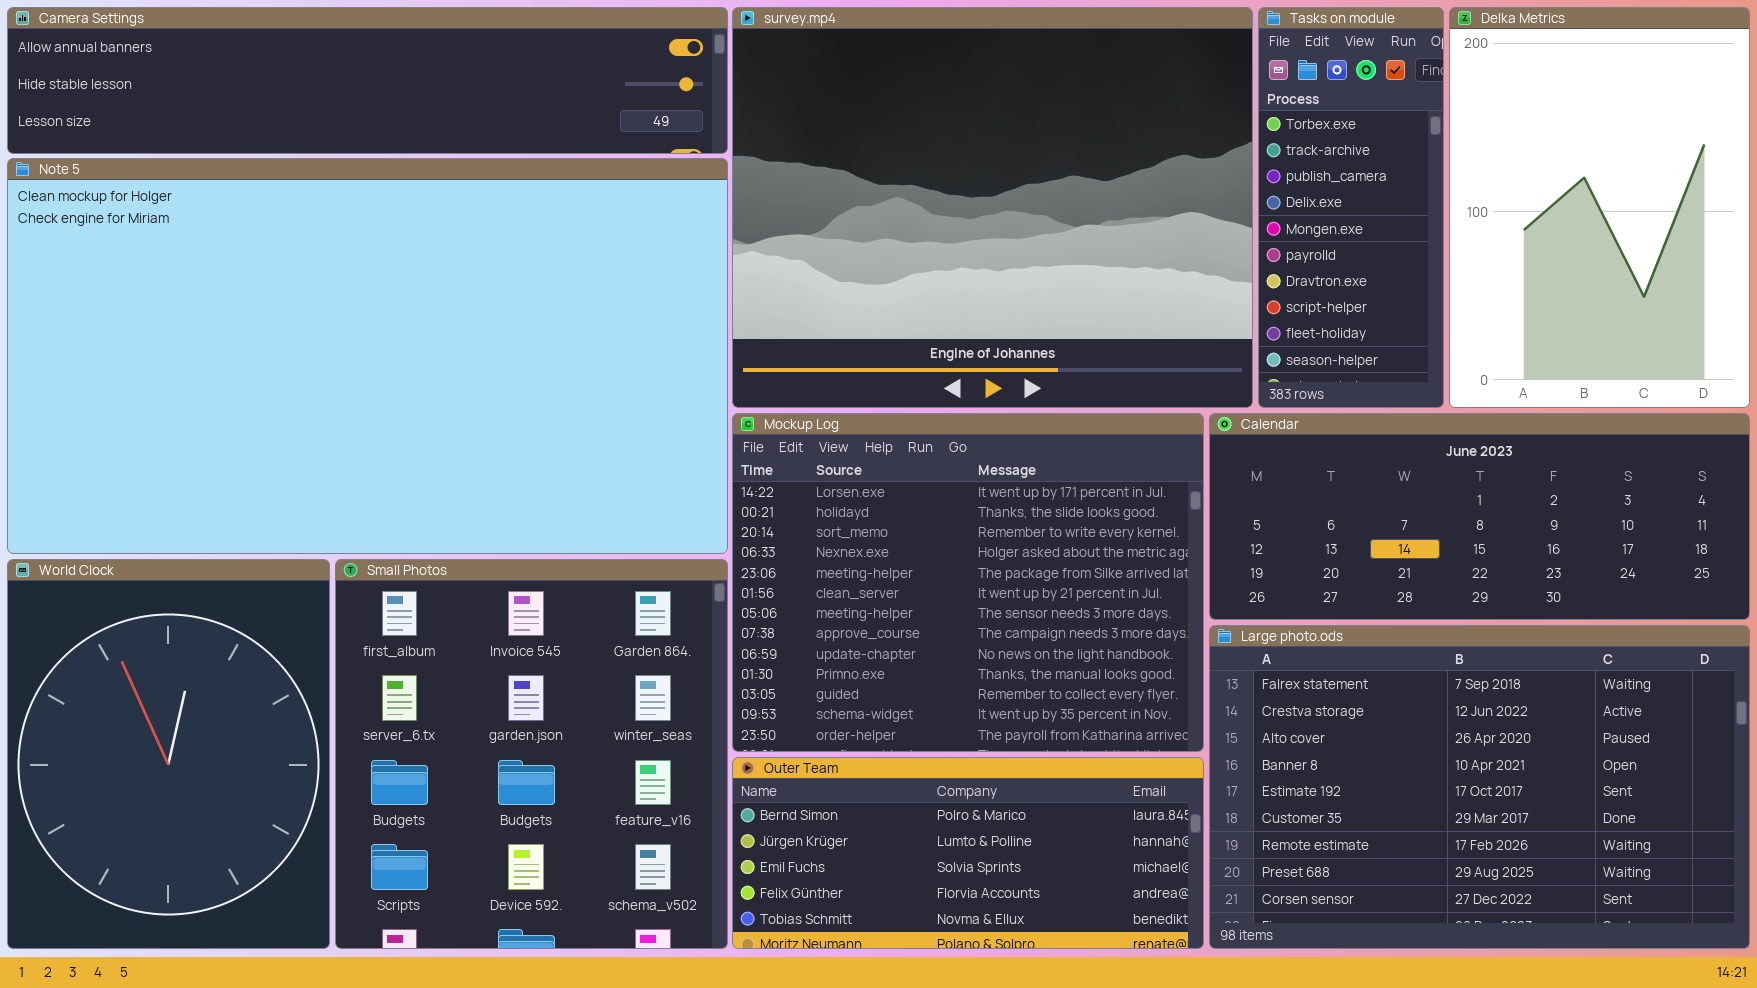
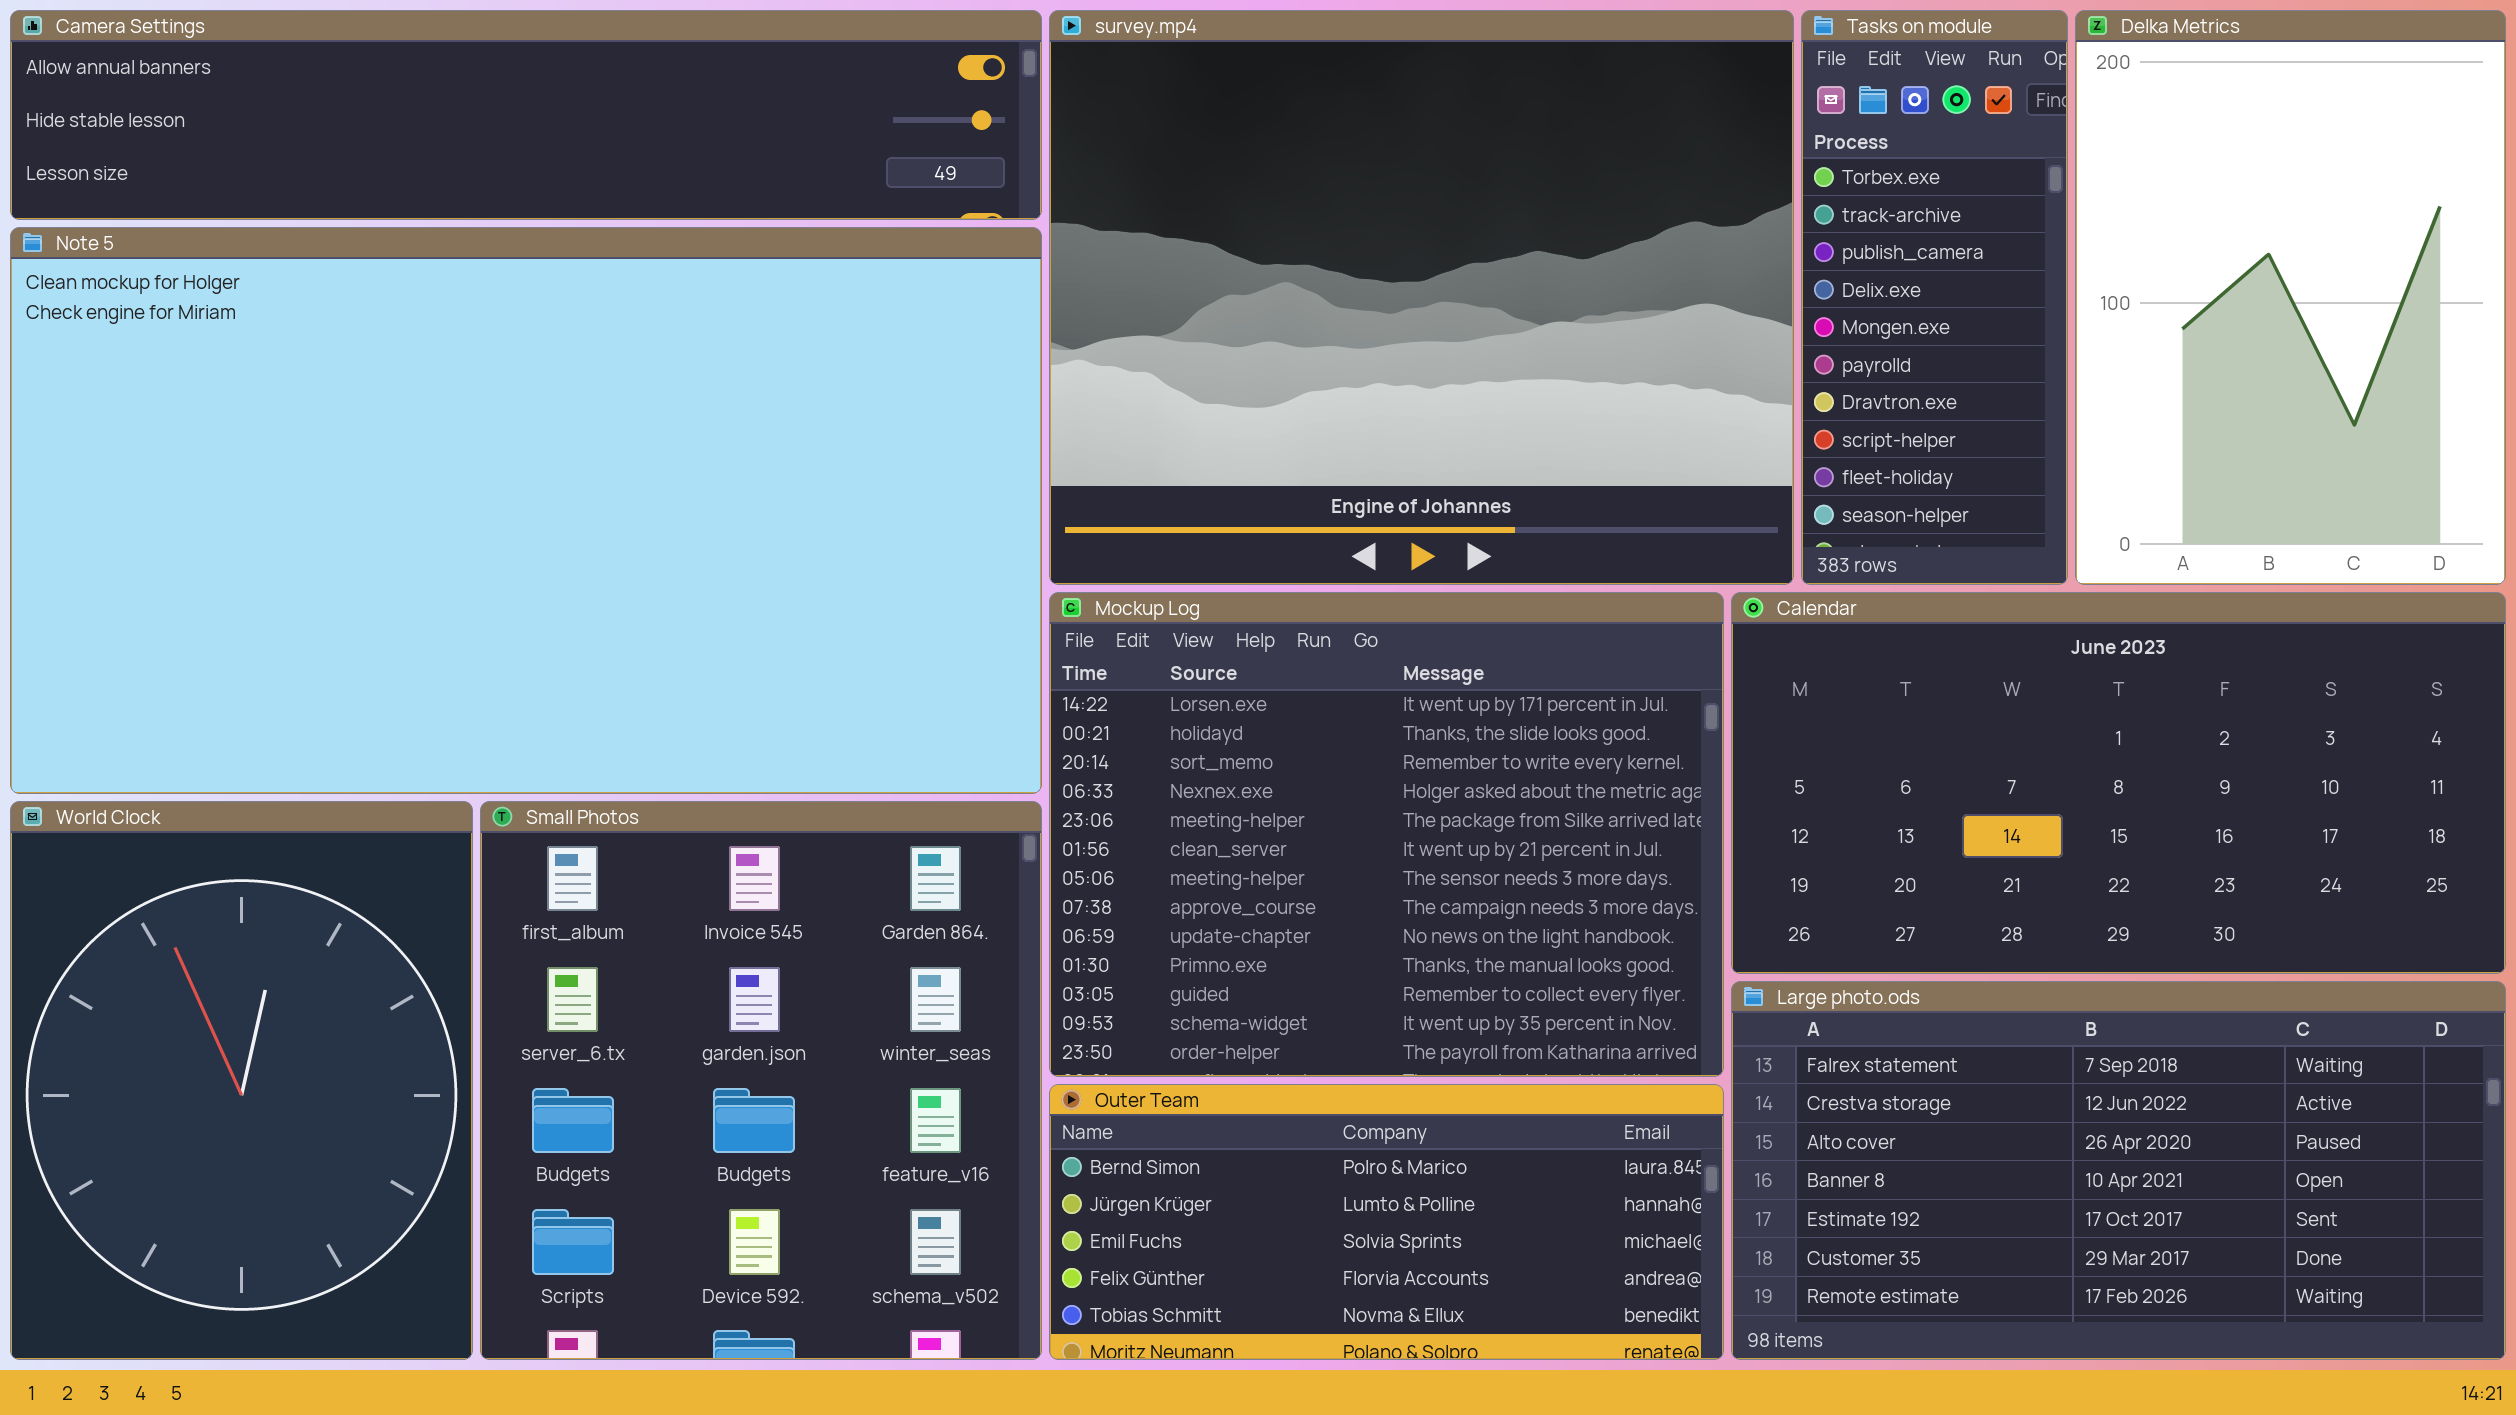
Calendar: [1209,413,1750,620] -> [1731,592,2506,974], resized
Large photo.ods: [1209,625,1750,949] -> [1731,981,2506,1360], resized

